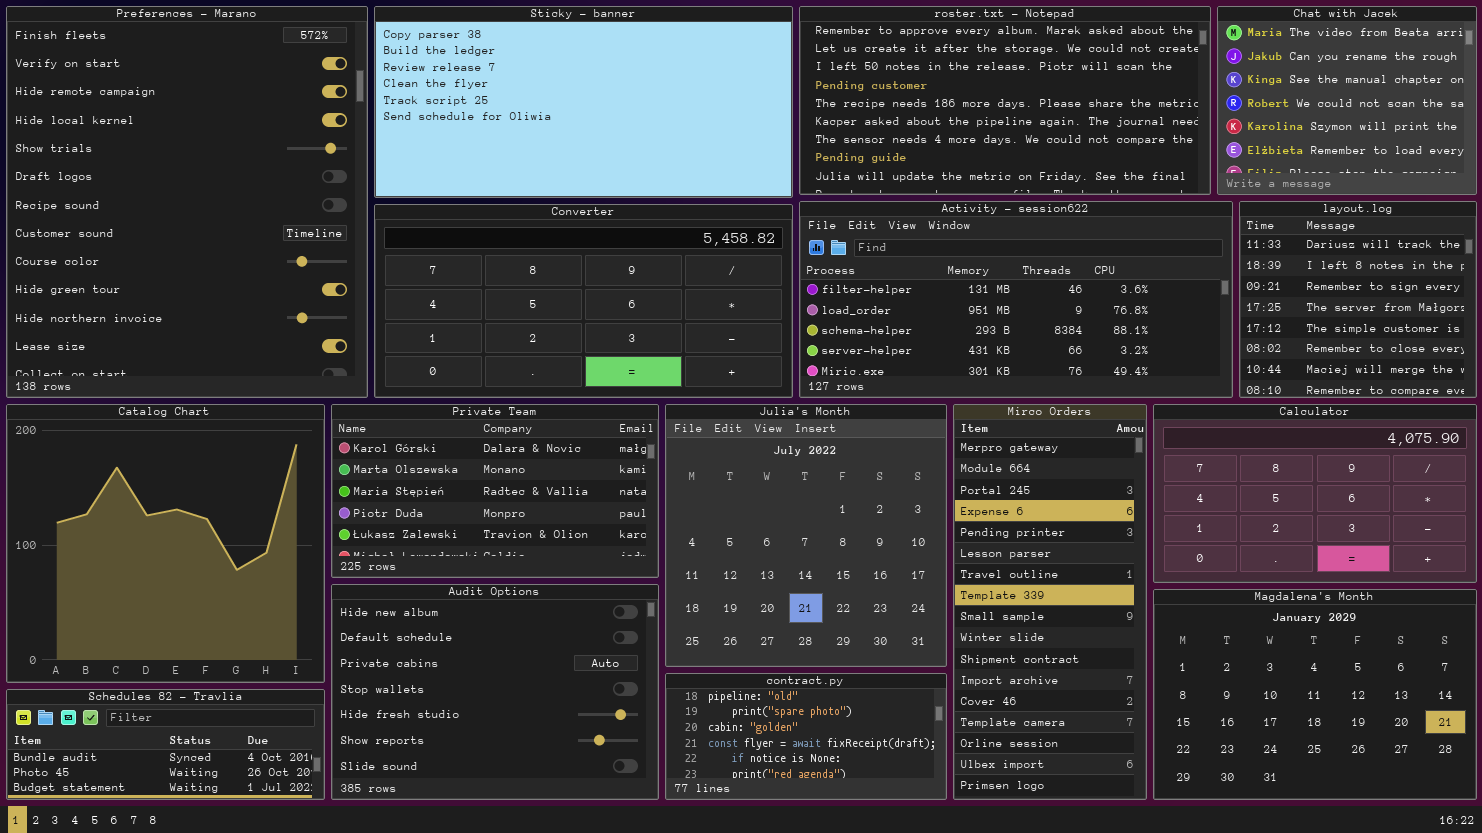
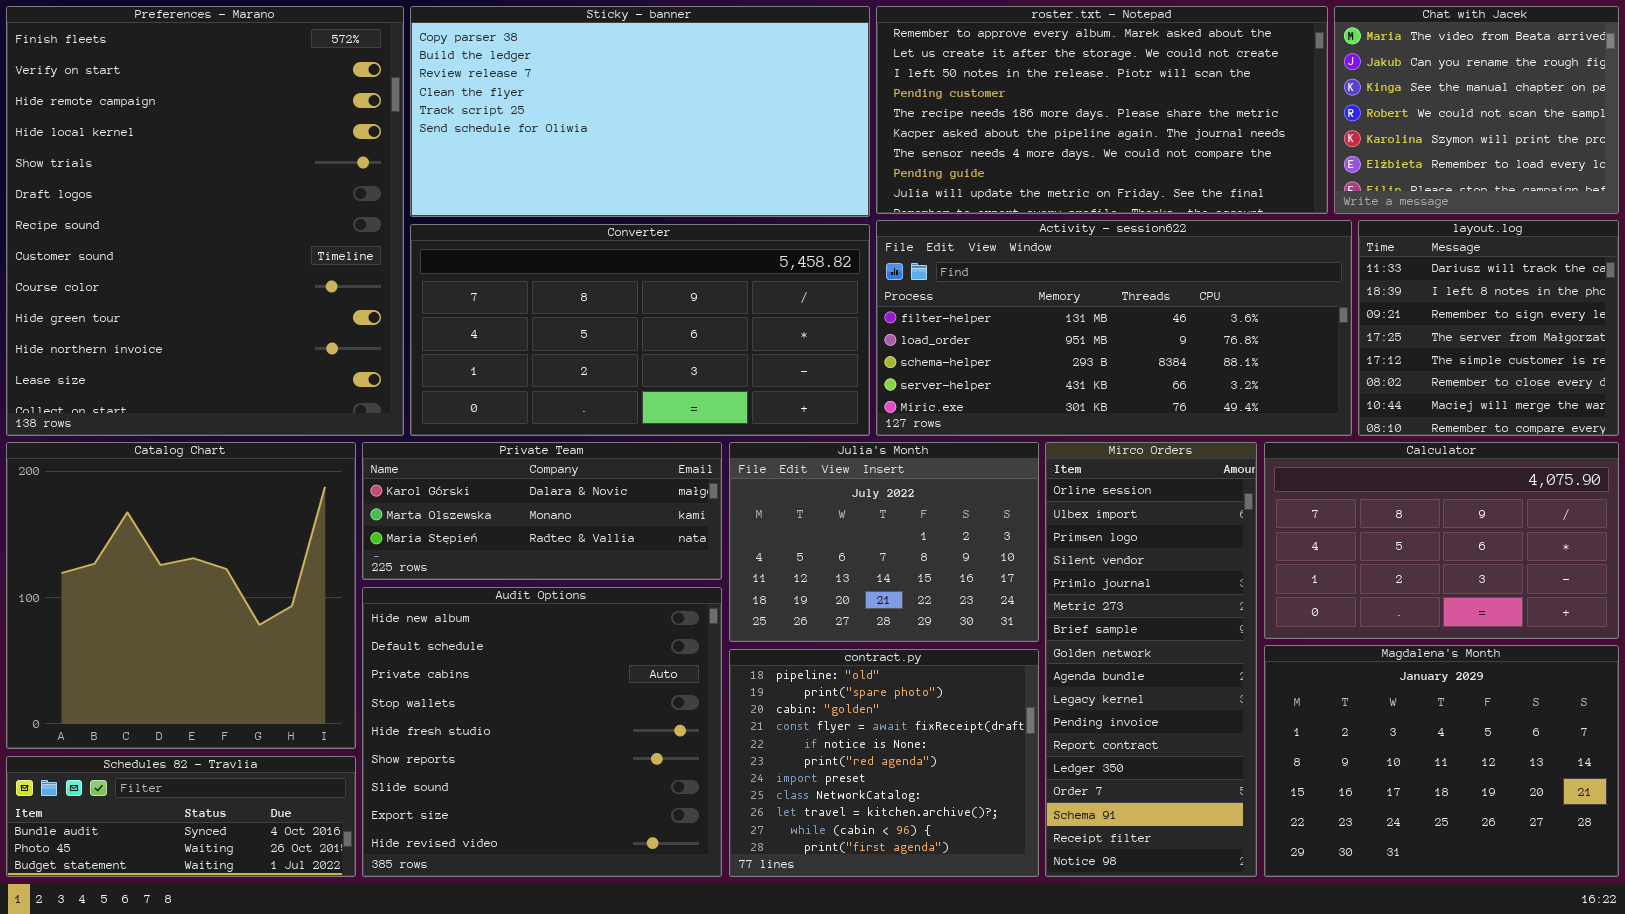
Private Team: [331,404,659,578] -> [362,442,722,580], resized
Julia's Month: [665,404,947,667] -> [729,442,1039,642], resized
Mirco Orders: [953,404,1147,800] -> [1045,442,1257,877], scrolled down 14 rows
Audit Options: [331,584,659,800] -> [362,587,722,877], resized
contract.py: [665,673,947,800] -> [729,649,1039,877], resized

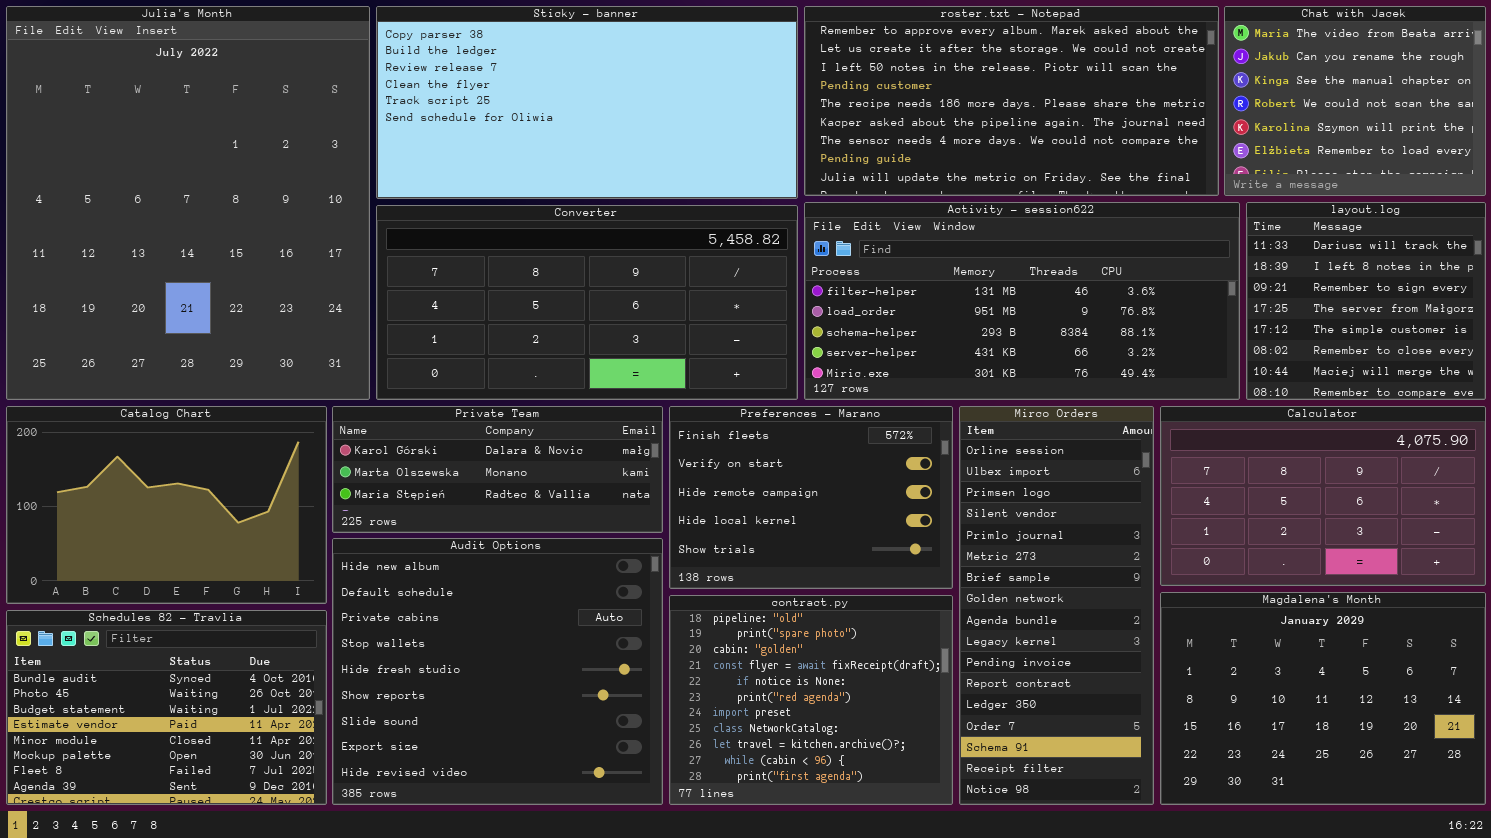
Preferences - Marano: [6,6,404,436] -> [669,406,953,589], moved, resized
Catalog Chart: [6,442,356,749] -> [6,406,327,604], resized
Julia's Month: [729,442,1039,642] -> [6,6,370,400], moved, resized
Schedules 82 - Travlia: [6,756,356,877] -> [6,610,327,805], resized

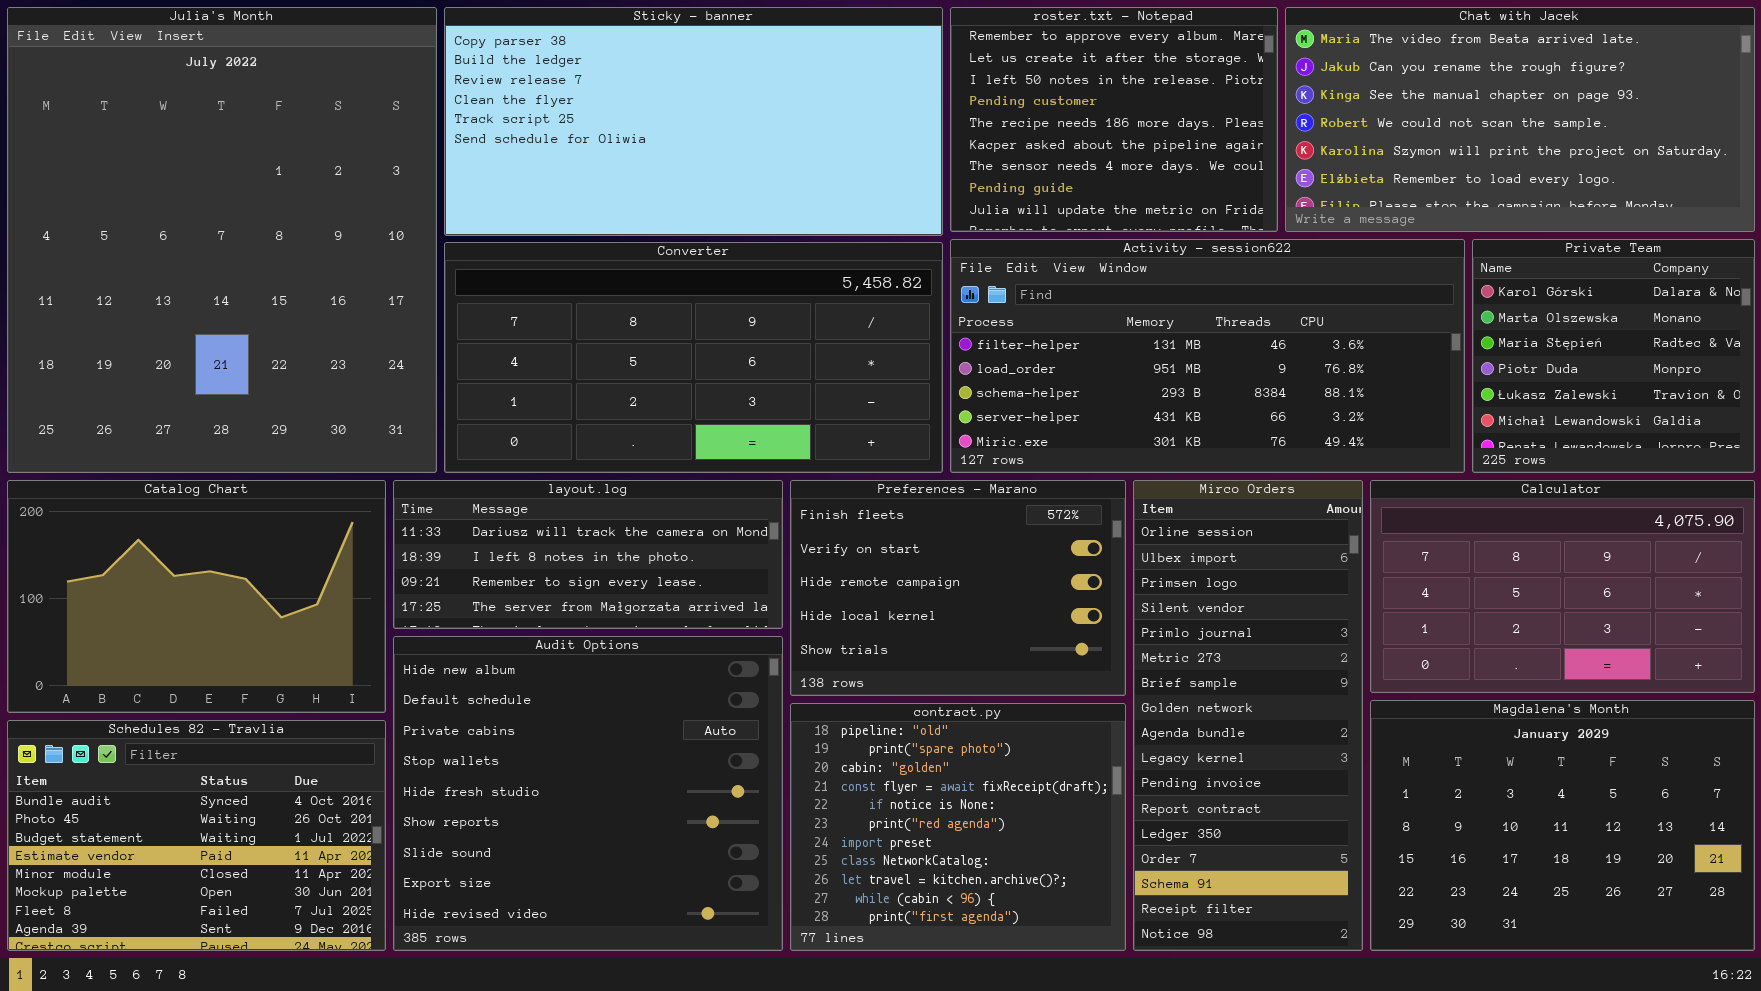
roster.txt - Notepad: [804,6,1219,196] -> [950,7,1278,232], resized
Chat with Jacek: [1224,6,1486,196] -> [1285,7,1755,232], resized
layout.log: [1246,202,1486,400] -> [393,480,783,629], moved, resized
Private Team: [332,406,663,533] -> [1472,239,1755,473], moved, resized

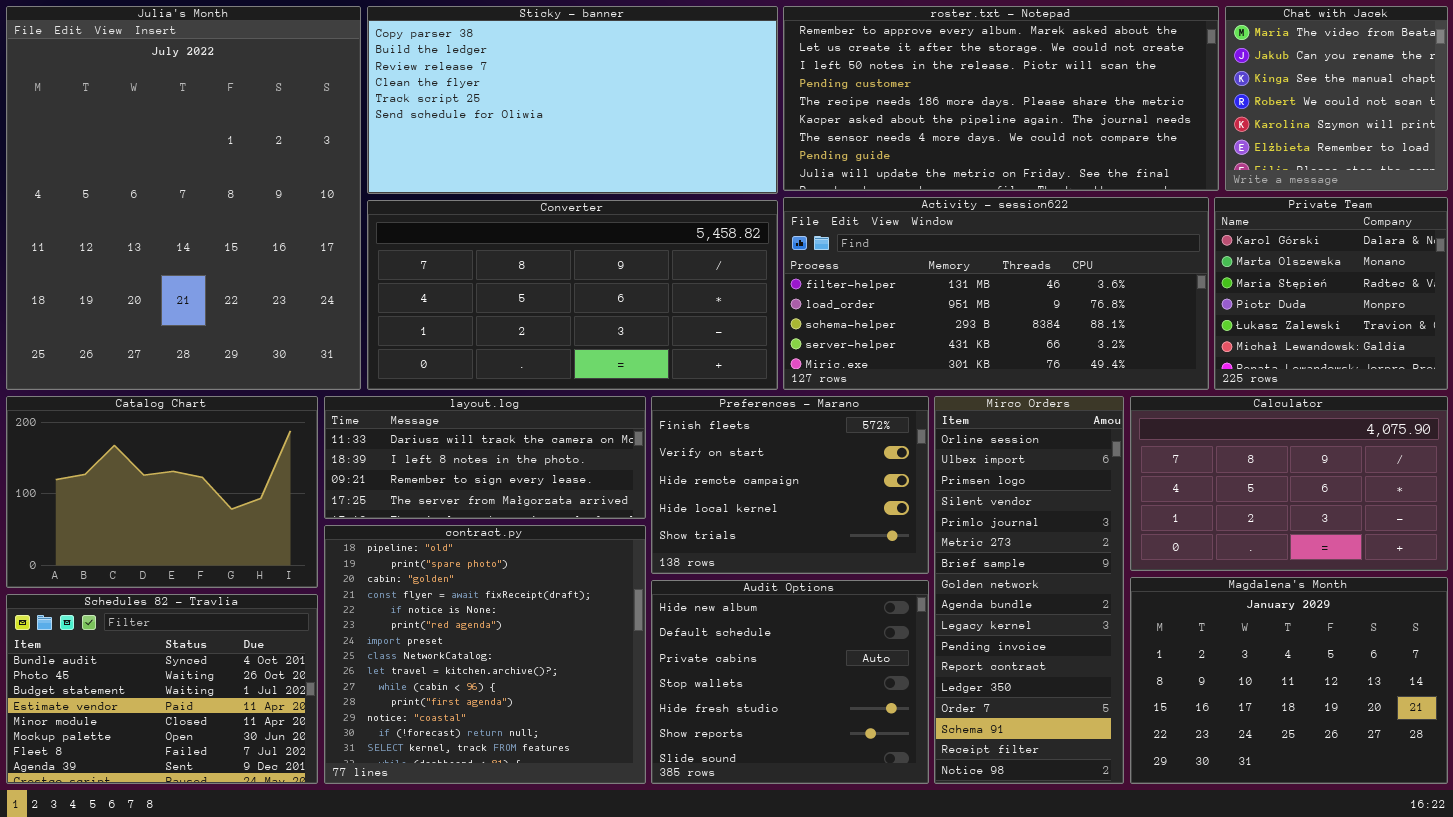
roster.txt - Notepad: [950,7,1278,232] -> [783,6,1219,191], resized
Chat with Jacek: [1285,7,1755,232] -> [1225,6,1448,191], resized
Audit Options: [393,636,783,951] -> [651,580,929,784], moved, resized
contract.py: [790,703,1126,951] -> [324,525,646,784], moved, resized

